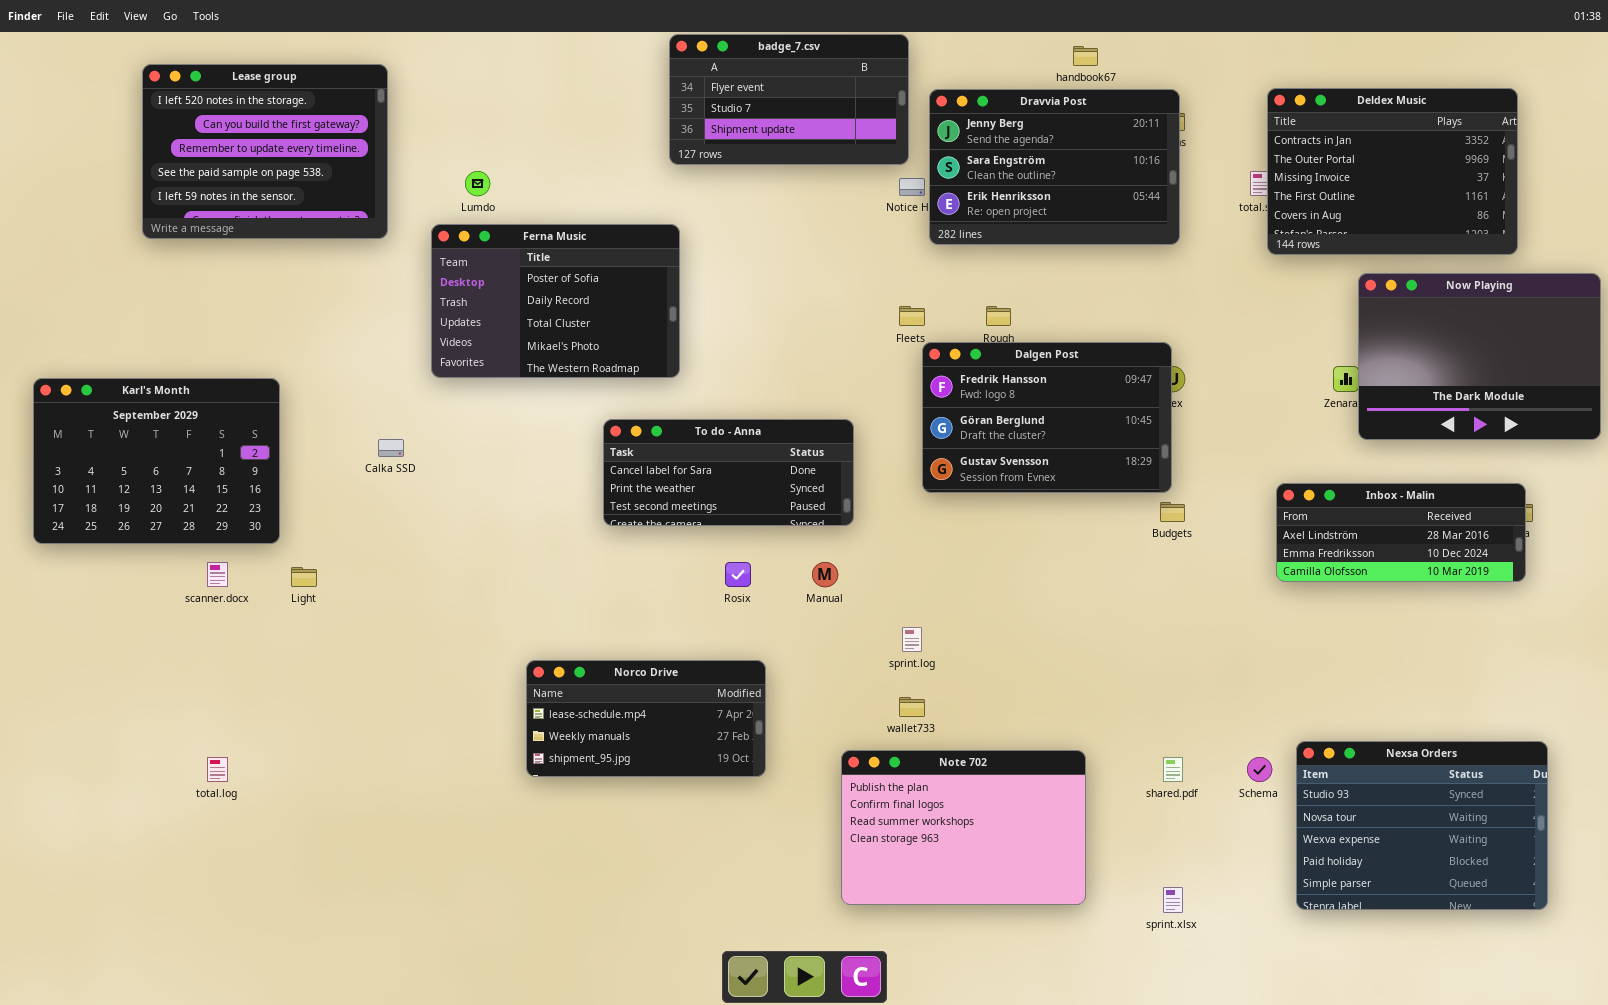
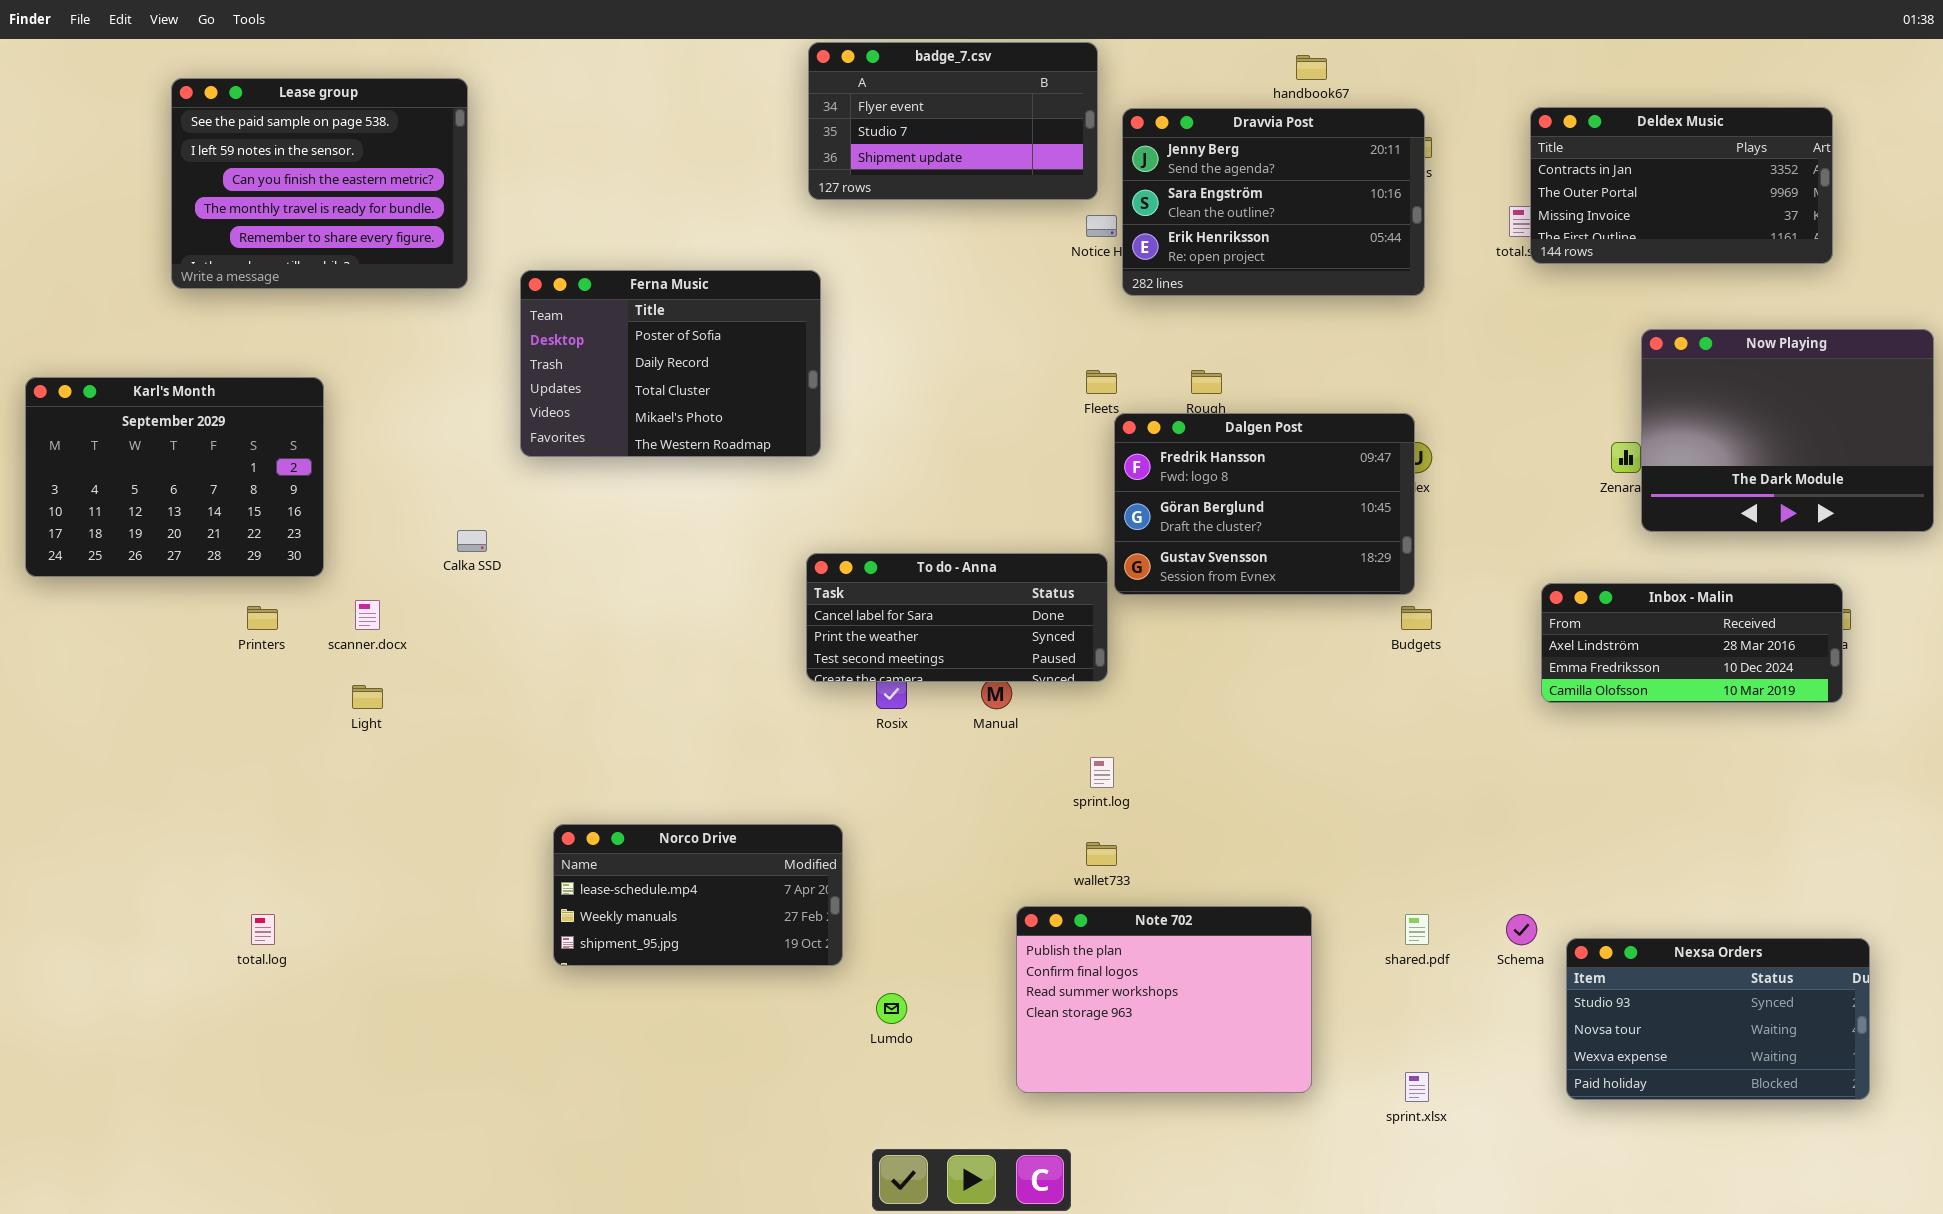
Lease group: [142,64,388,239] -> [171,78,468,289], scrolled down 3 rows
Deldex Music: [1267,88,1518,255] -> [1530,107,1833,264], resized
Lumdo: [465,171,490,196] -> [876,993,907,1024], moved
Karl's Month: [33,378,280,544] -> [25,377,324,577], moved
To do - Anna: [603,419,854,526] -> [806,553,1108,682], moved
scanner.docx: [207,562,228,587] -> [355,600,380,630], moved
Norco Drive: [526,660,766,777] -> [553,824,843,966], moved
Nexsa Orders: [1296,741,1548,910] -> [1566,938,1870,1100], resized

